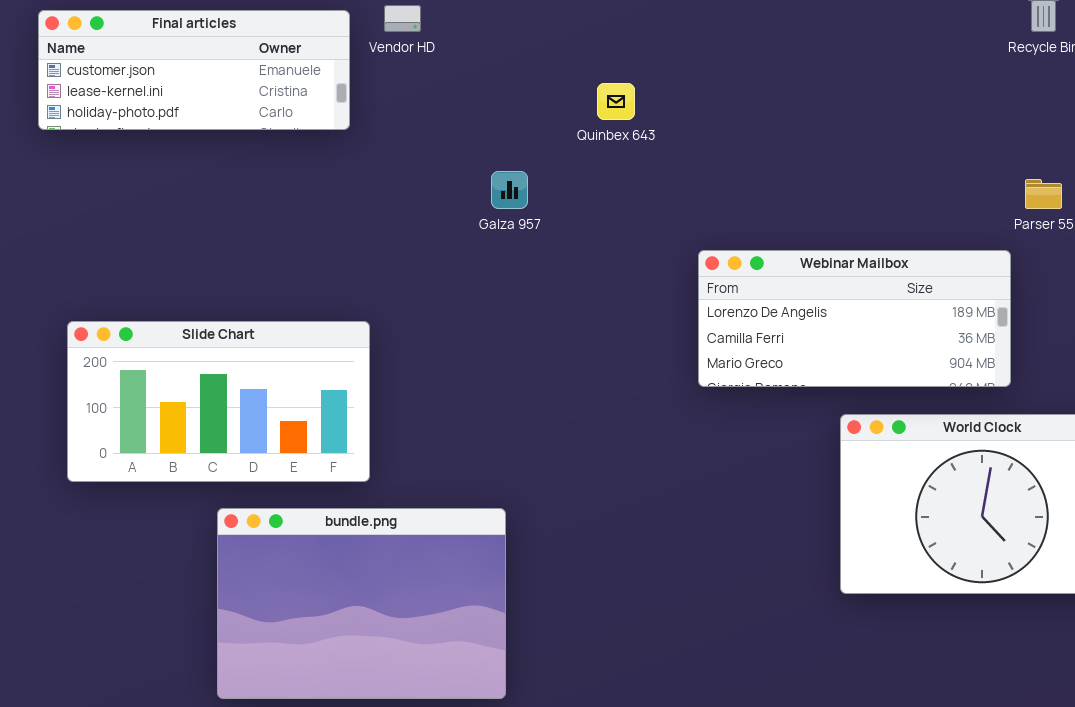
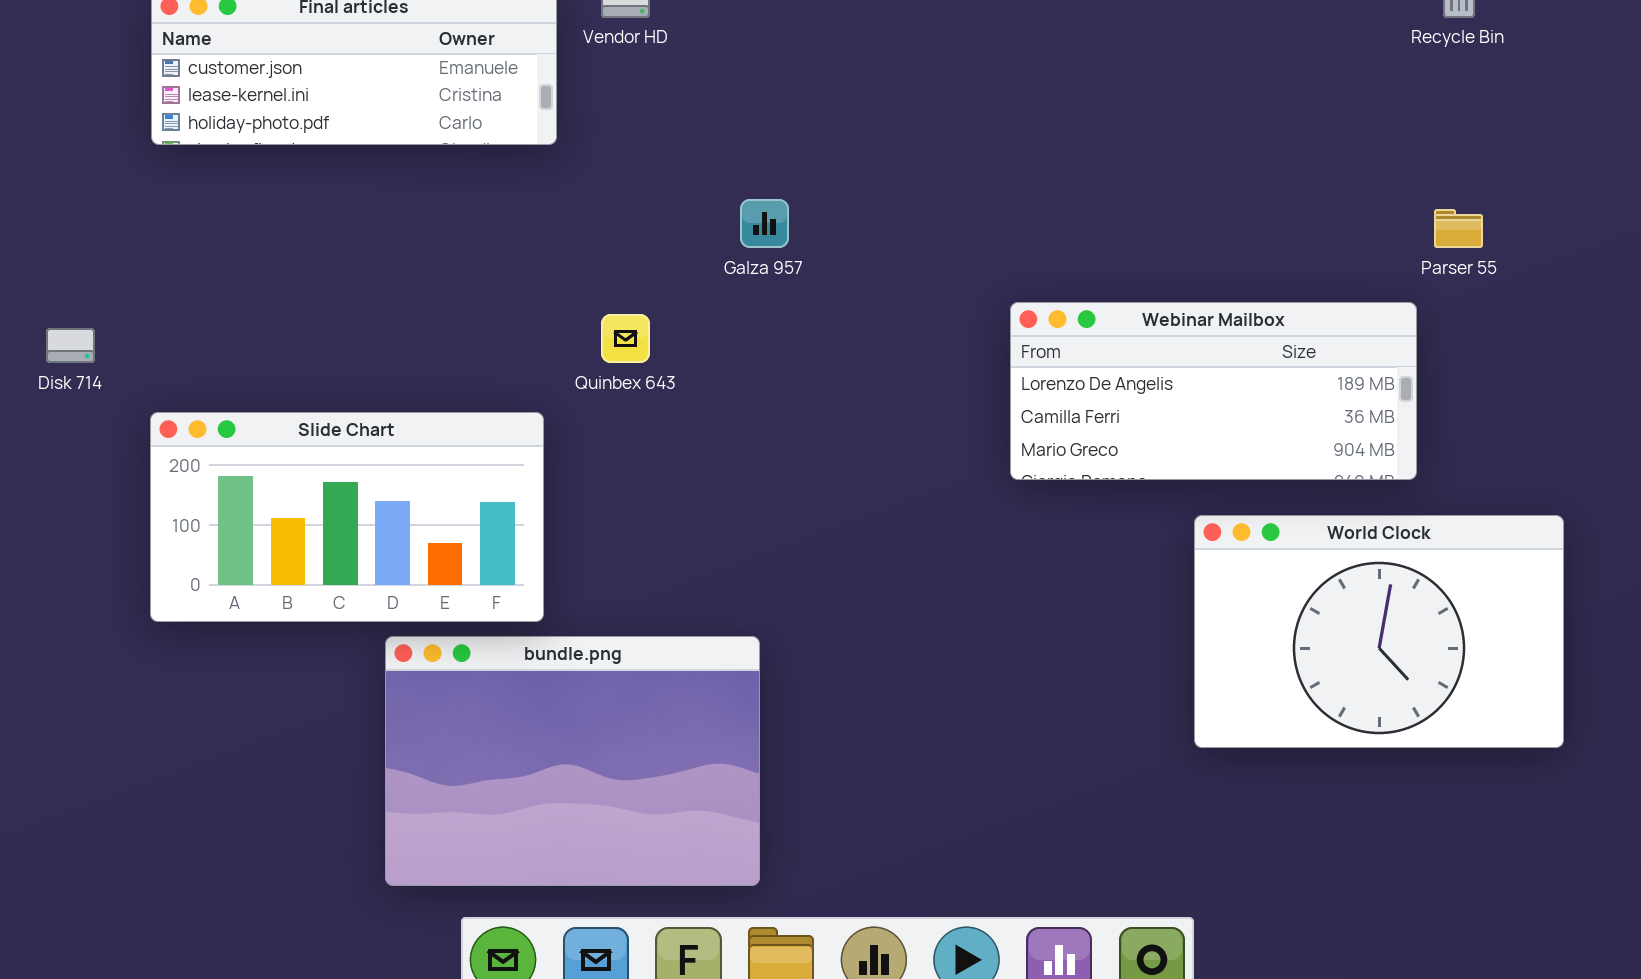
Quinbex 643: [597,83,635,120] -> [601,314,650,363], moved
Slide Chart: [67,321,370,482] -> [150,412,544,622], moved

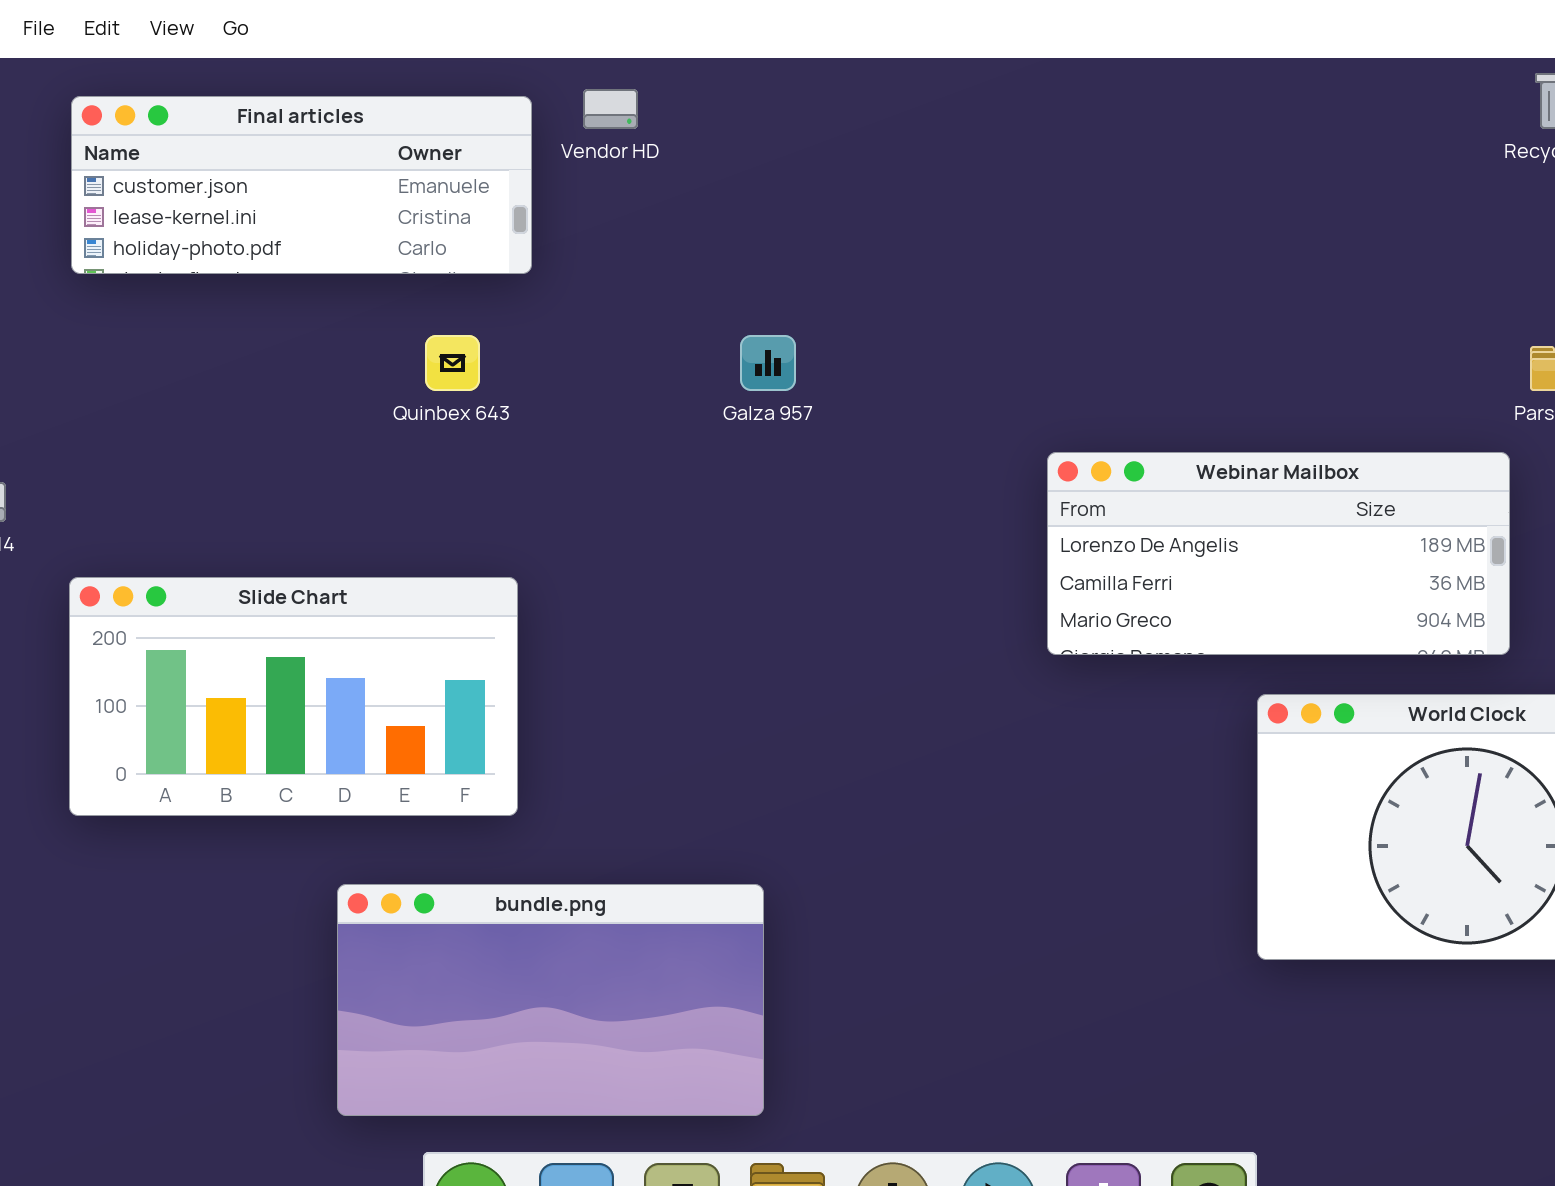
Quinbex 643: [601,314,650,363] -> [425,335,480,391], moved
bundle.png: [385,636,760,886] -> [337,884,764,1116], resized

